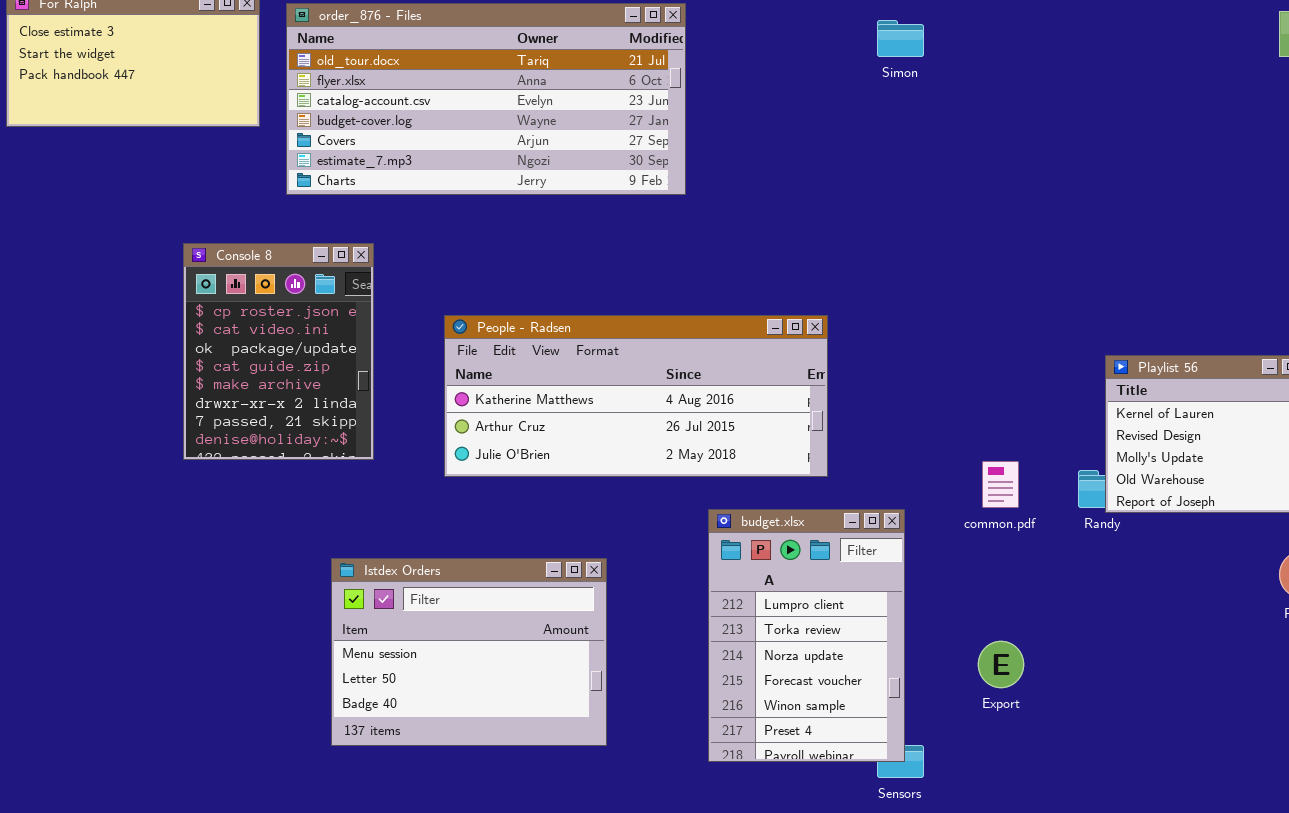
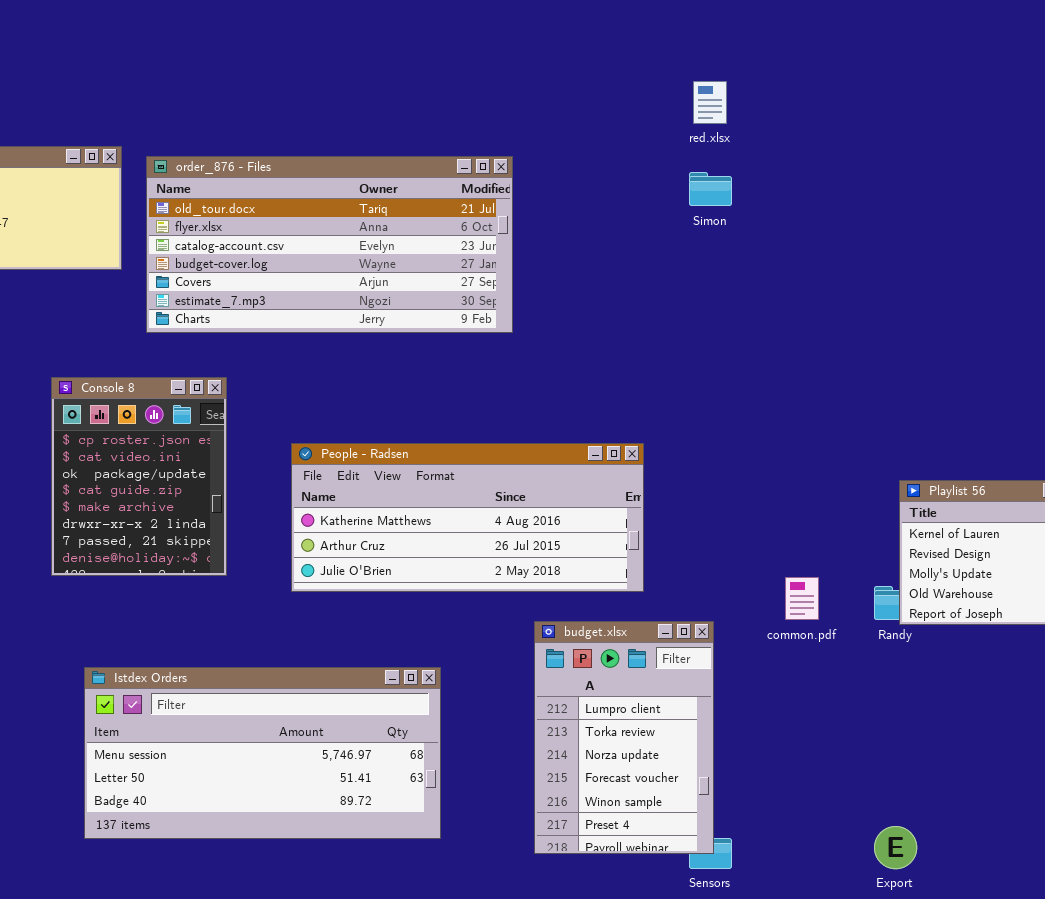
Istdex Orders: [331,558,607,746] -> [84,667,441,839], resized
Export: [978,641,1024,688] -> [874,826,917,869], moved

